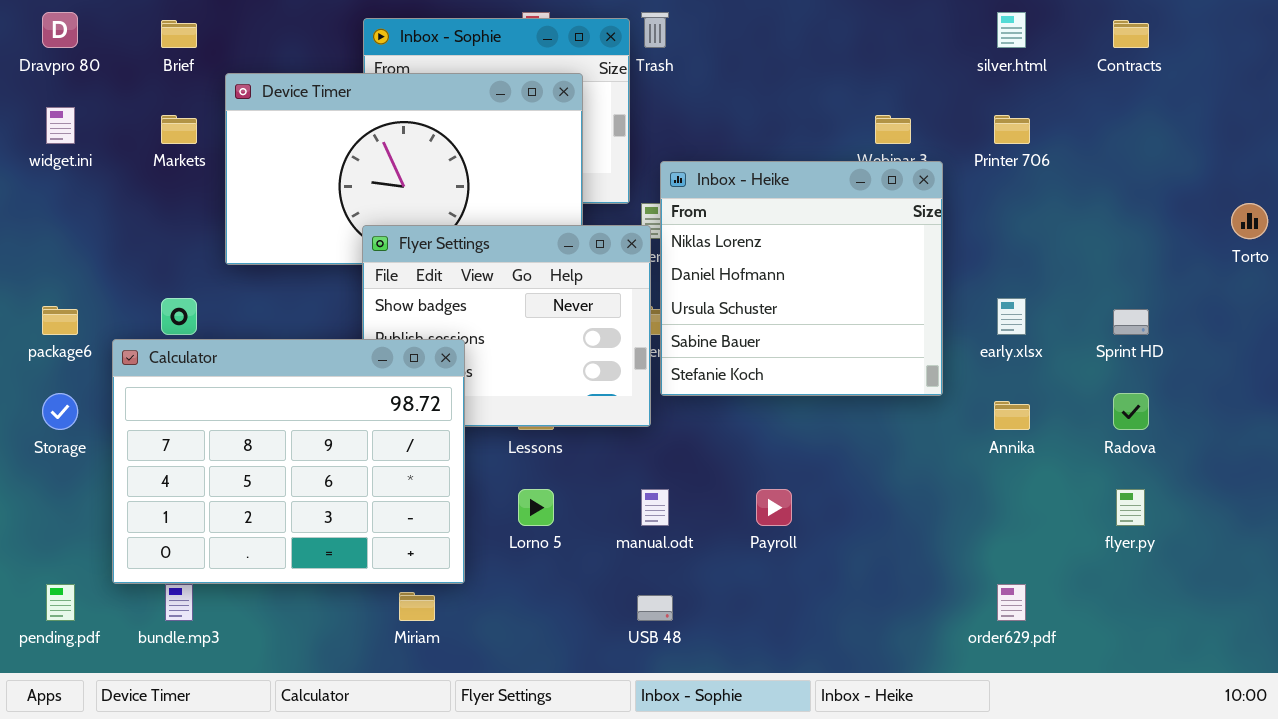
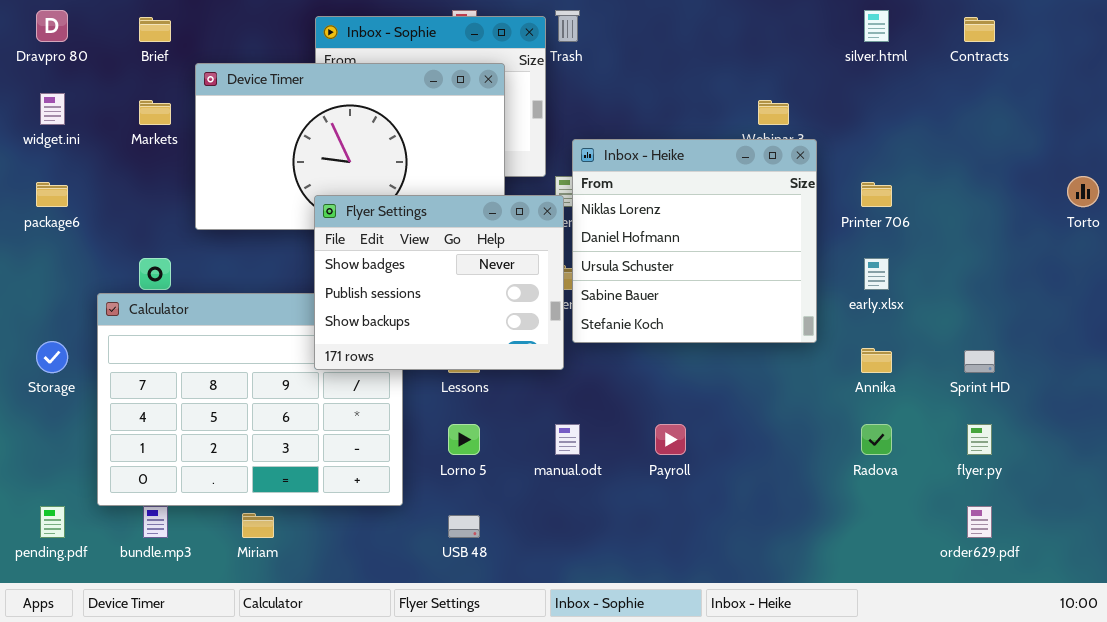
Printer 706: [994,115,1030,144] -> [861,182,892,207], moved
Flyer Settings: [362,225,651,427] -> [314,195,564,370], raised
package6: [42,306,78,335] -> [36,182,68,207], moved
Sprint HD: [1113,309,1149,335] -> [964,350,995,373], moved
Radova: [1113,393,1149,430] -> [861,424,892,455], moved
order629.pdf: [997,584,1026,621] -> [967,506,992,538], moved
Miriam: [399,592,435,621] -> [242,513,274,538], moved
USB 48: [637,595,673,621] -> [448,515,480,538], moved

